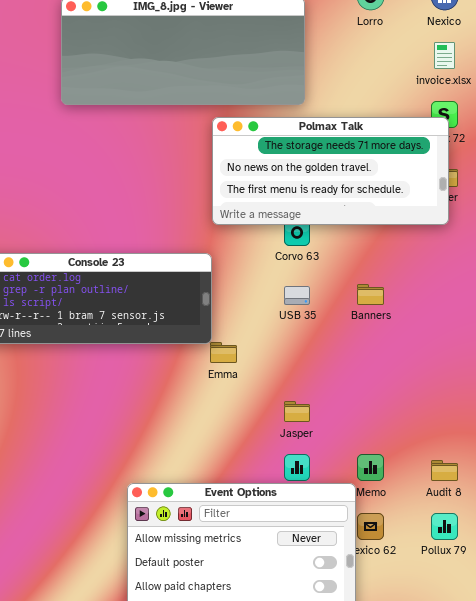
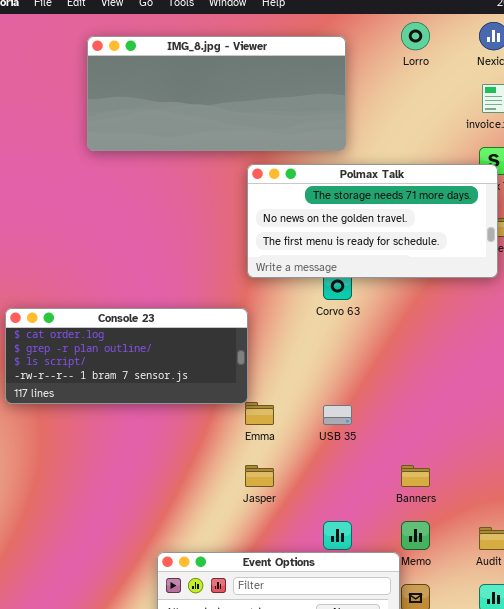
Banners: [357,284,384,305] -> [401,465,430,487], moved
USB 35: [284,286,310,305] -> [323,405,352,425], moved
Jasper: [284,401,310,422] -> [245,465,274,487], moved

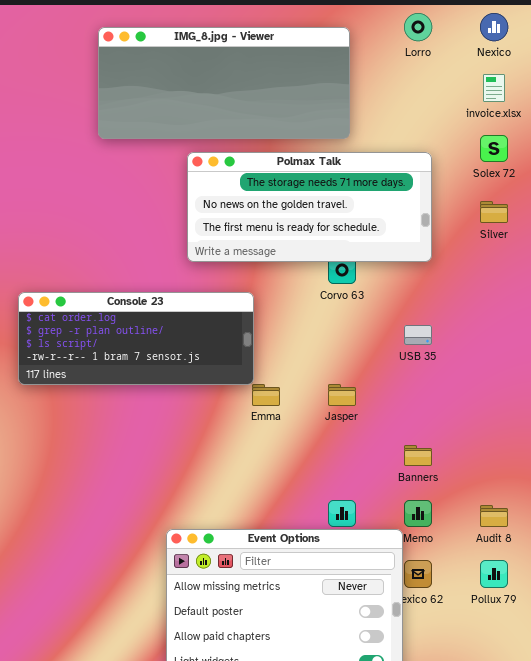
Polmax Talk: [247,164,498,278] -> [187,152,432,262], moved
USB 35: [323,405,352,425] -> [404,325,432,345], moved
Jasper: [245,465,274,487] -> [328,384,356,406], moved

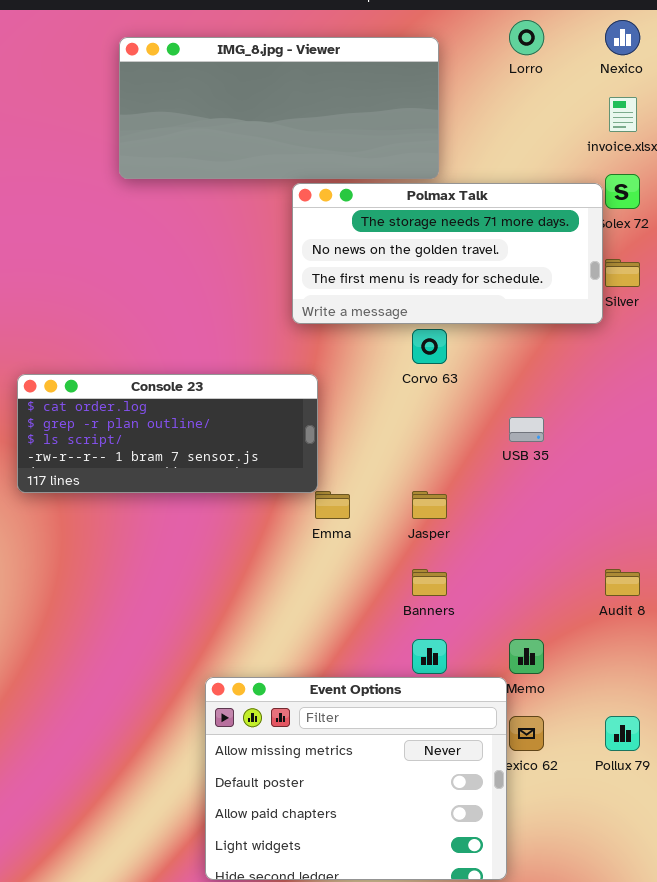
Polmax Talk: [187,152,432,262] -> [292,183,603,324], moved
Banners: [404,445,432,466] -> [412,569,447,596], moved
Audit 8: [480,505,508,527] -> [605,569,640,596], moved

